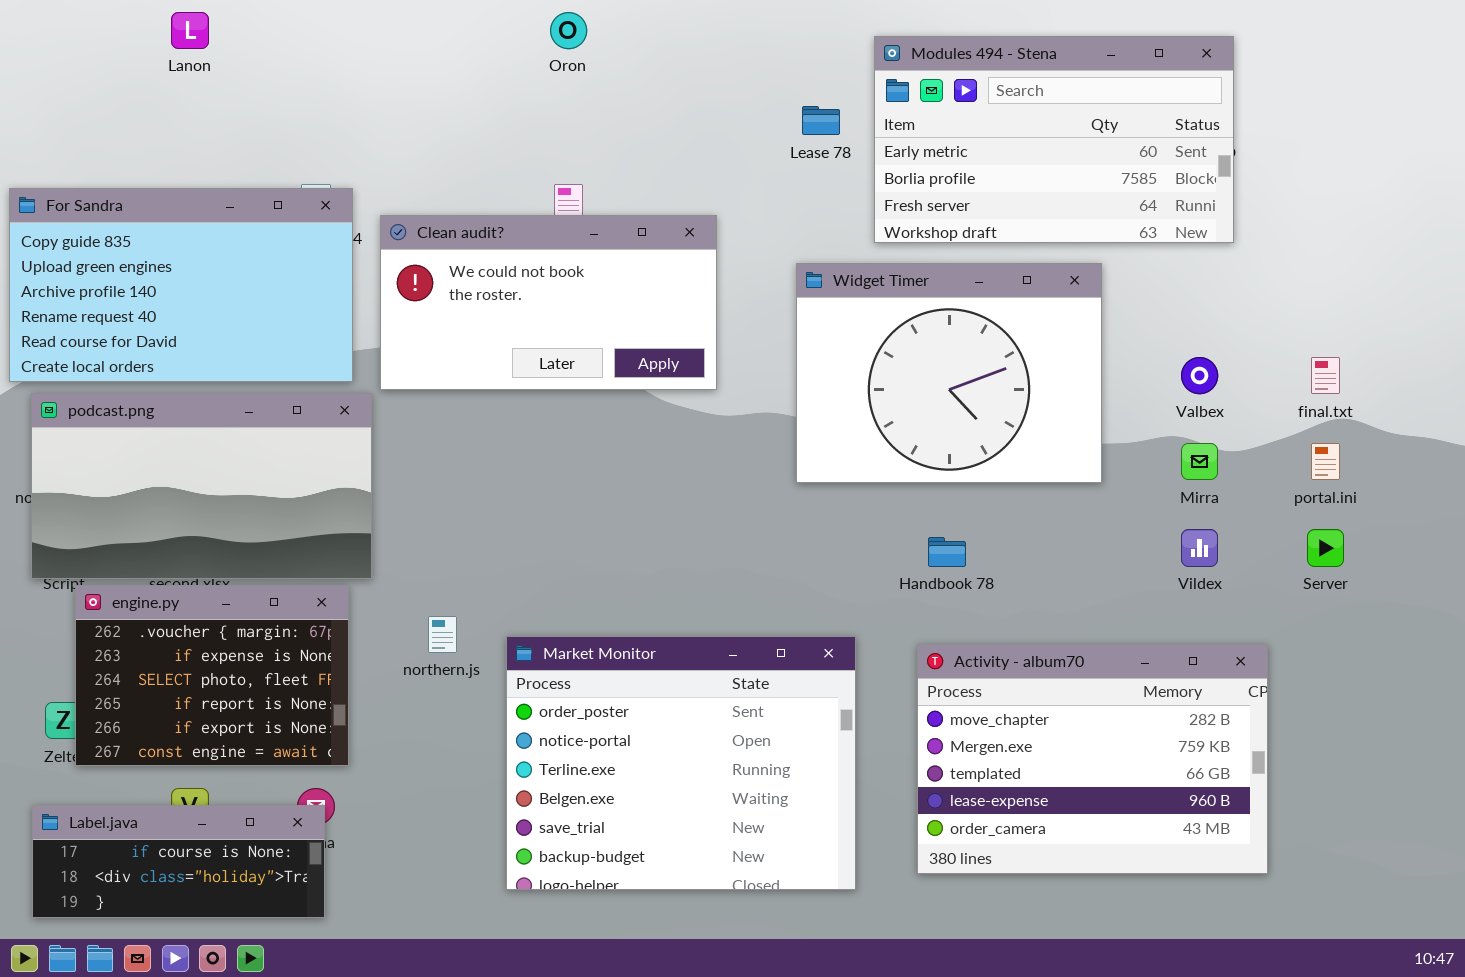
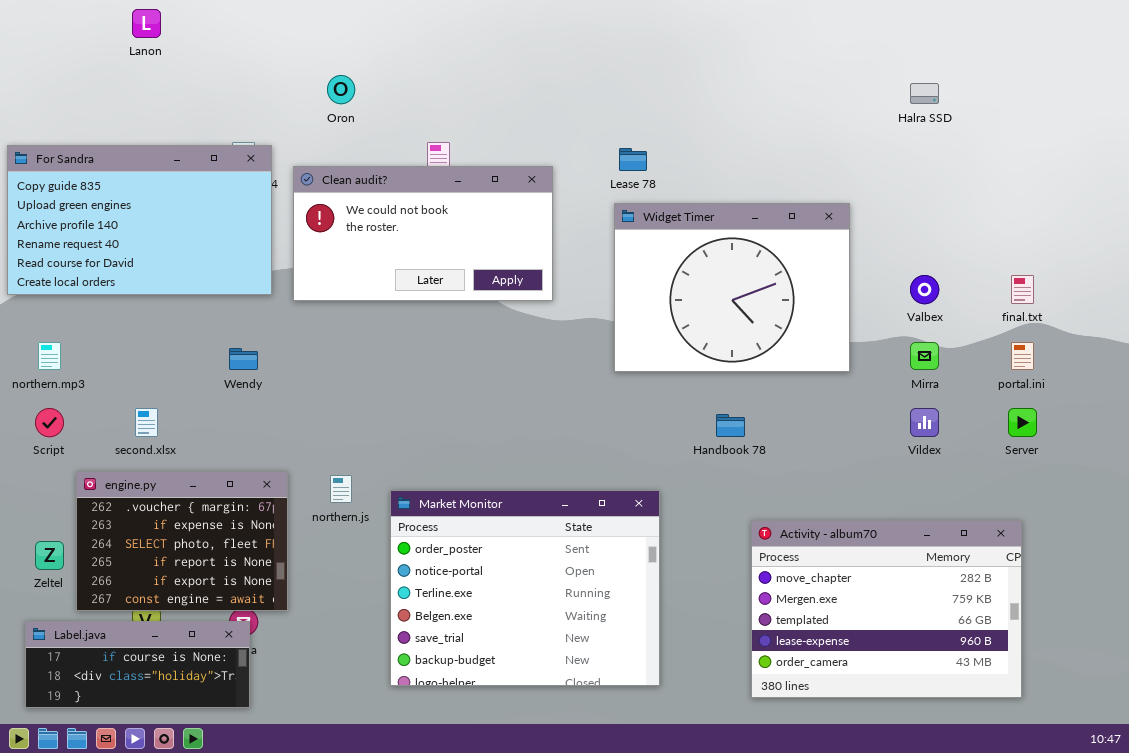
Oron: [550,12,587,49] -> [327,75,355,104], moved
Modules 494 - Stena: [874,36,1234,243] -> none, closed
Lease 78: [802,106,840,135] -> [619,148,647,171], moved
podcast.png: [31,393,372,579] -> none, closed
engine.py: [75,585,349,766] -> [76,471,288,611], moved
Activity - album70: [917,644,1268,874] -> [751,520,1022,698], moved

